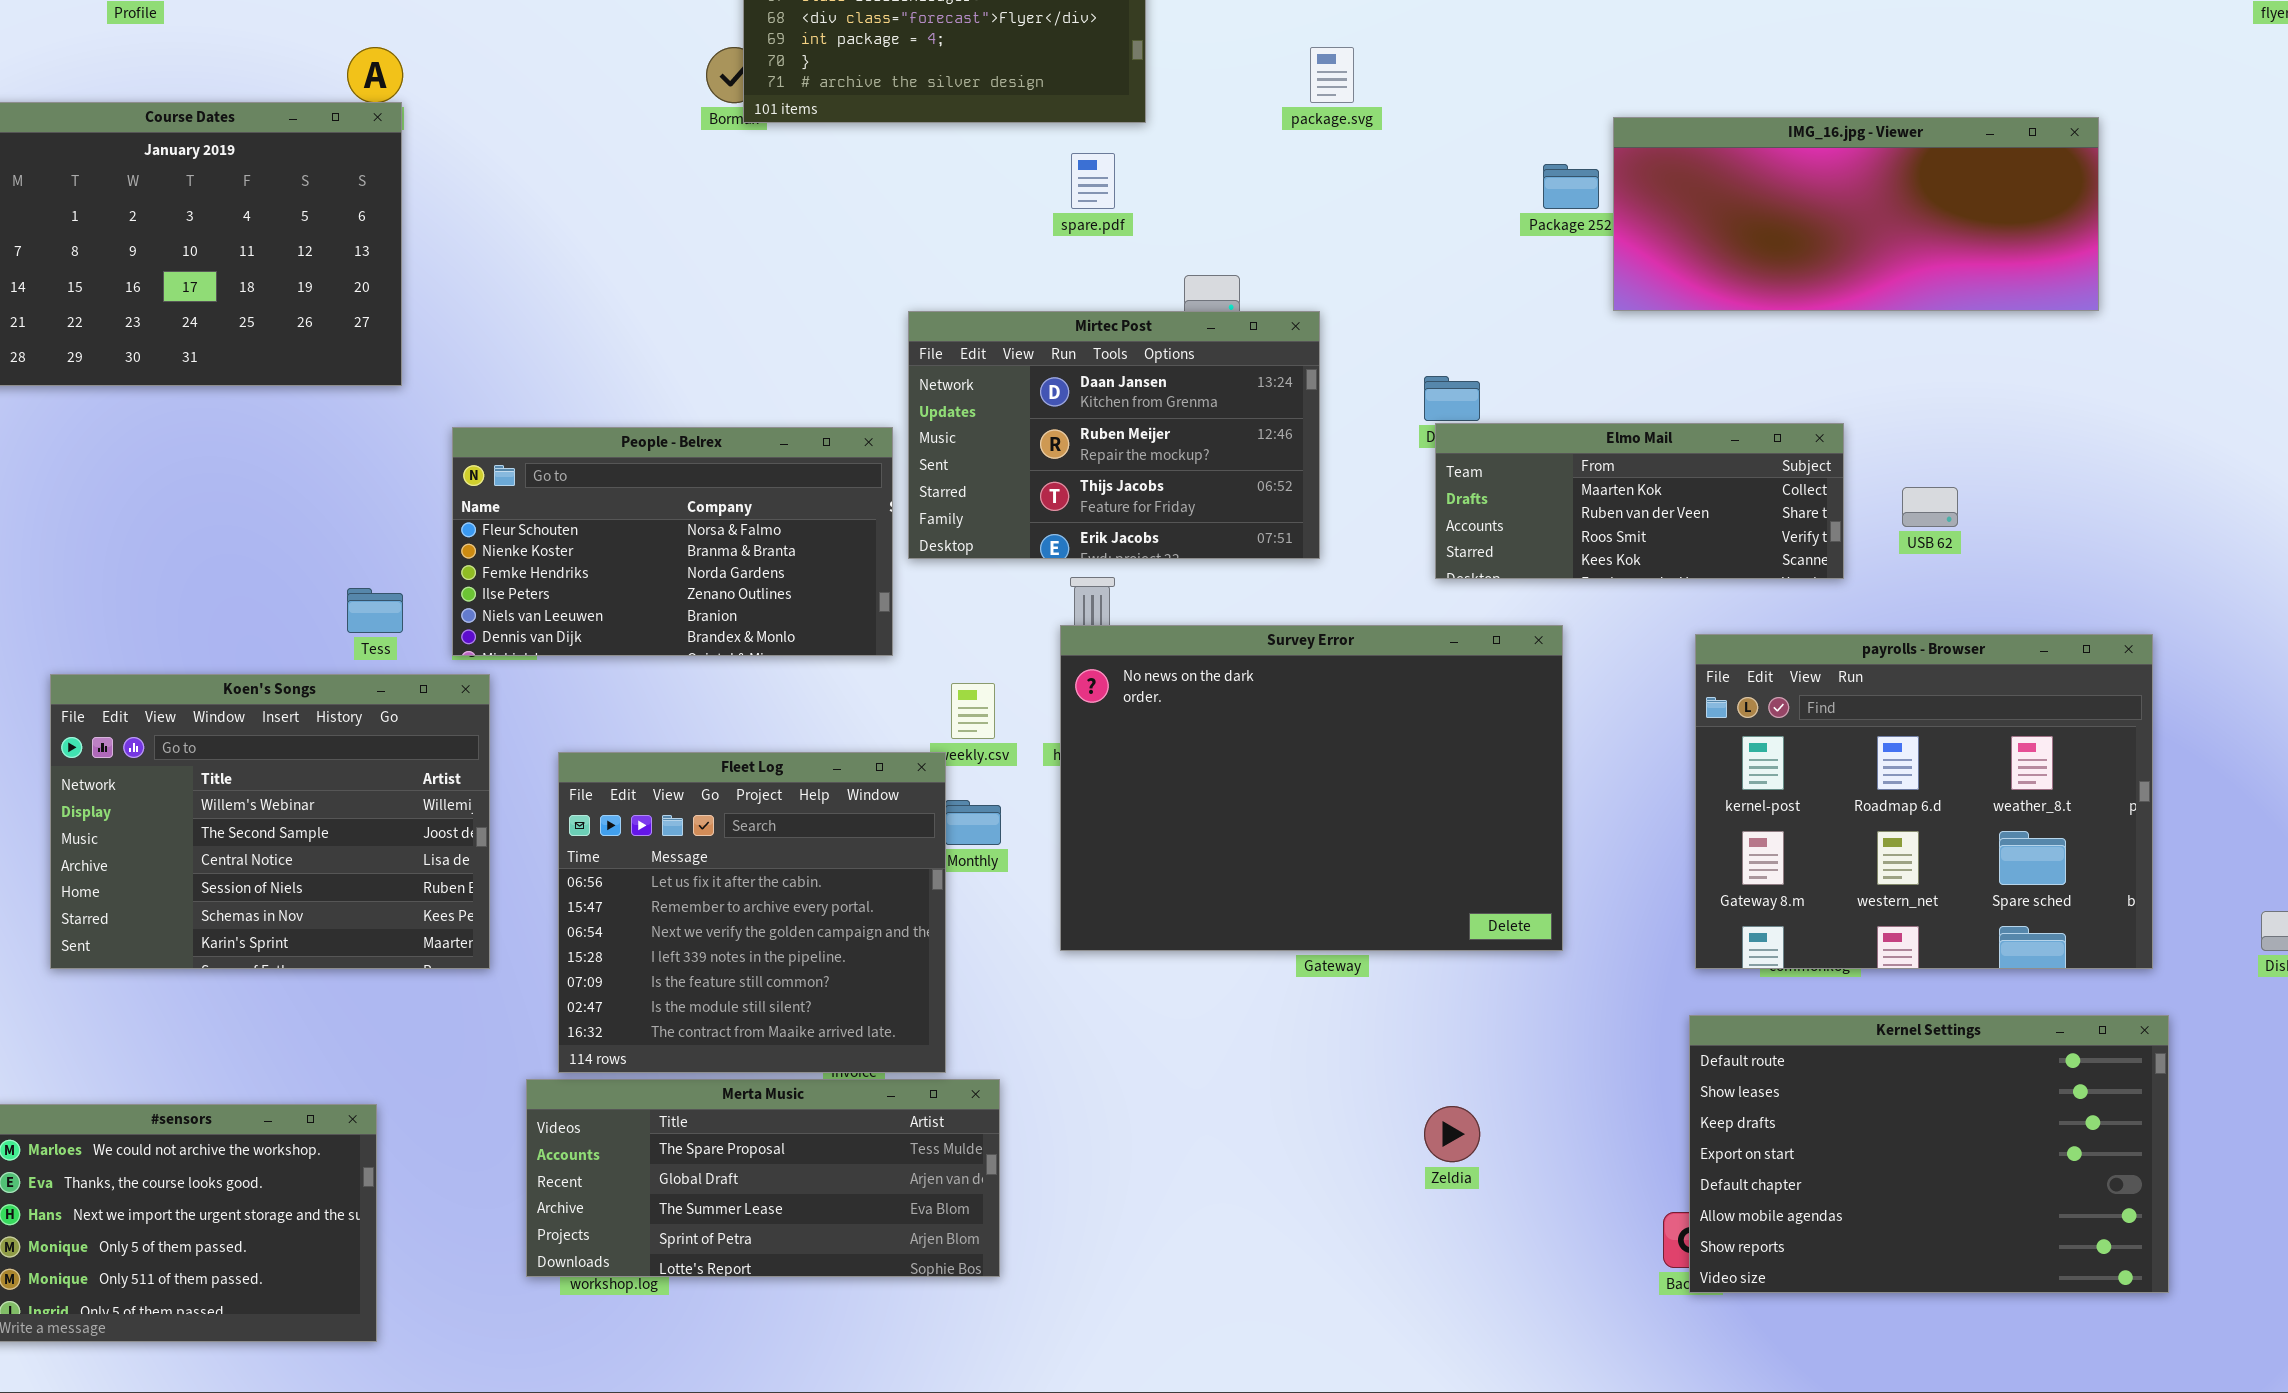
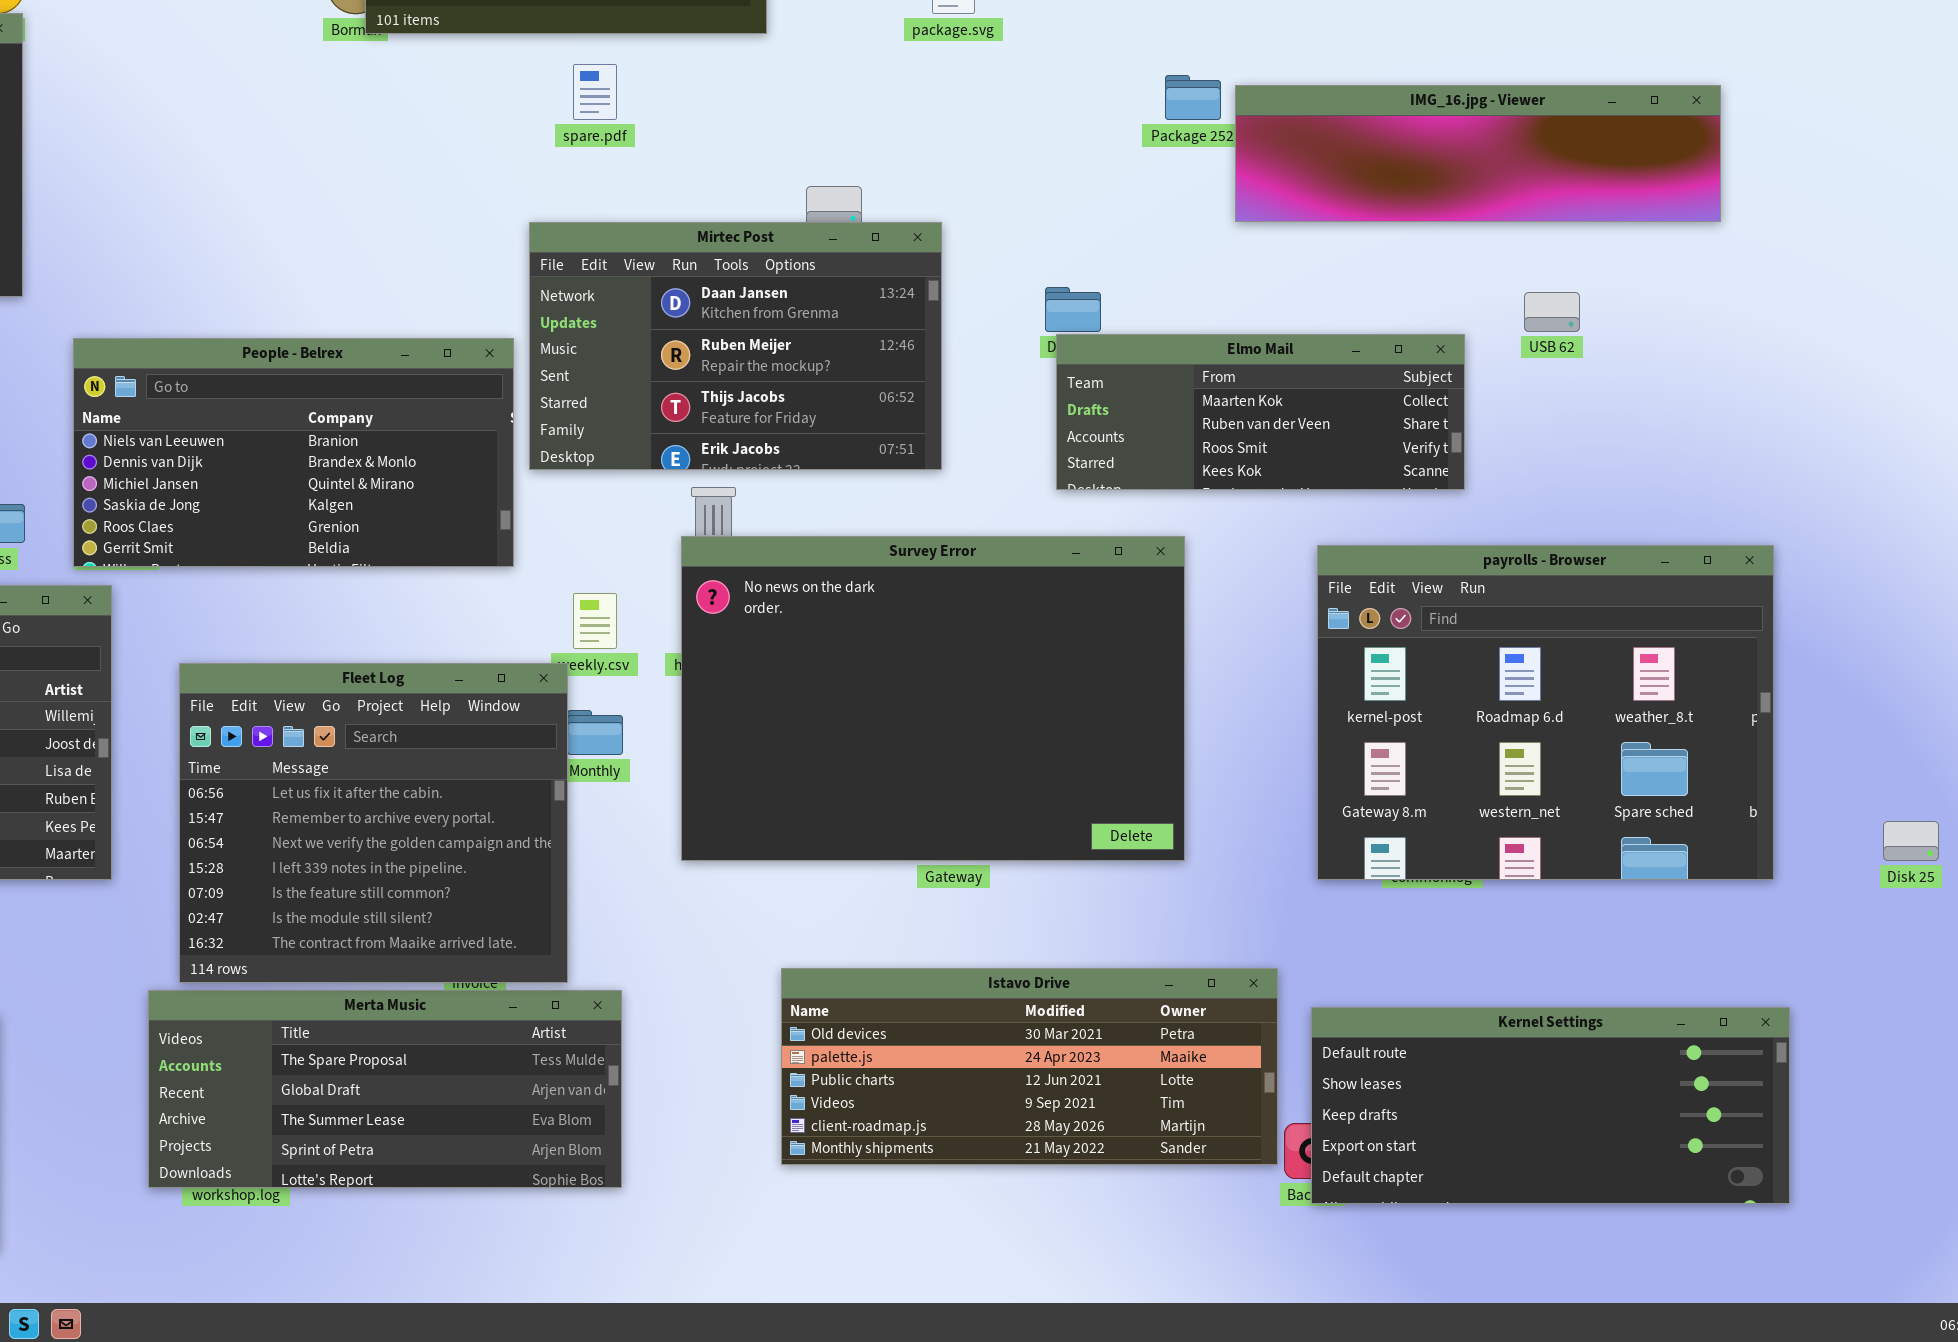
IMG_16.jpg - Viewer: [1613,117,2099,311] -> [1235,85,1721,222], resized
spare.pdf: [1071,153,1115,209] -> [573,64,617,120], moved
People - Belrex: [452,427,893,656] -> [73,338,514,567], scrolled down 4 rows
USB 62: [1902,487,1958,527] -> [1524,292,1580,332], moved
Kernel Settings: [1689,1015,2169,1293] -> [1311,1007,1790,1204], resized
Istavo Drive: none -> [781,968,1278,1165], opened

